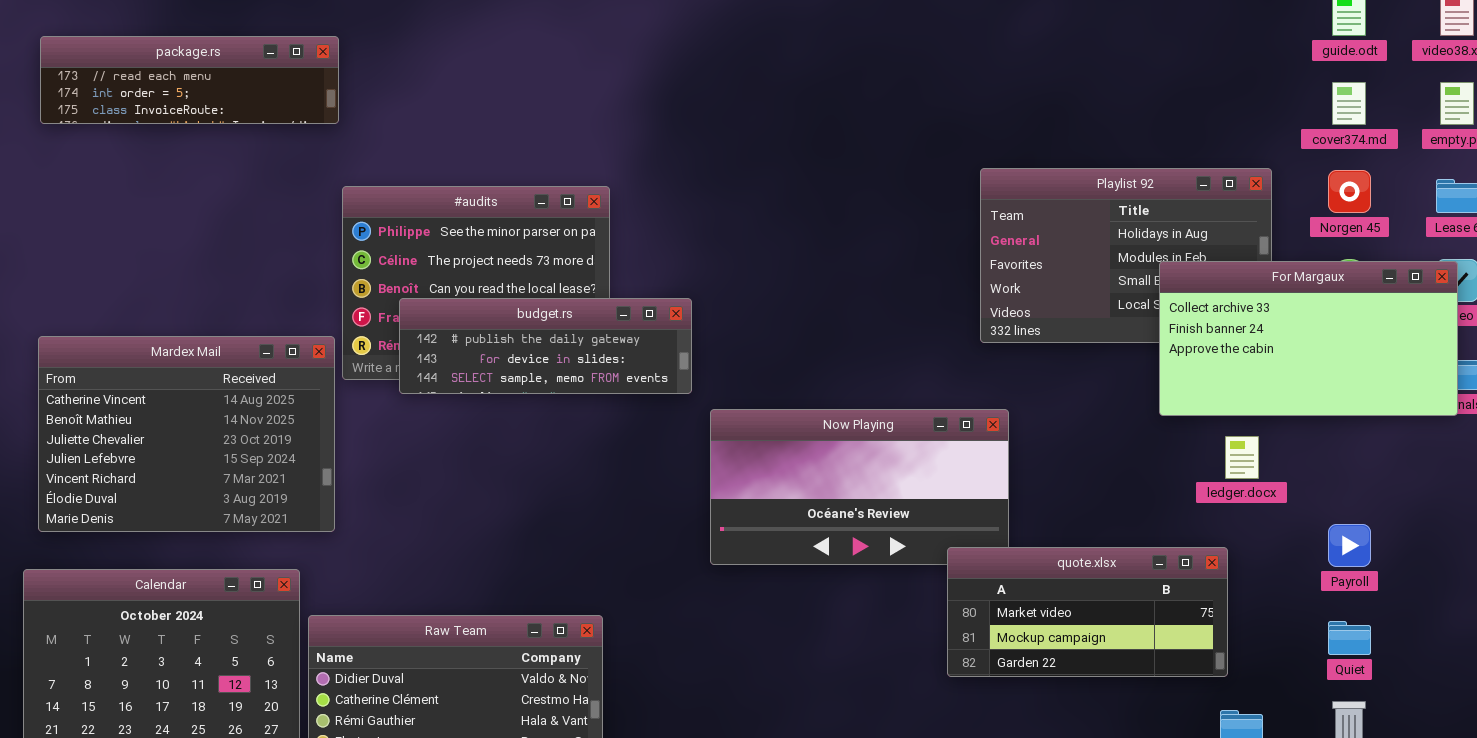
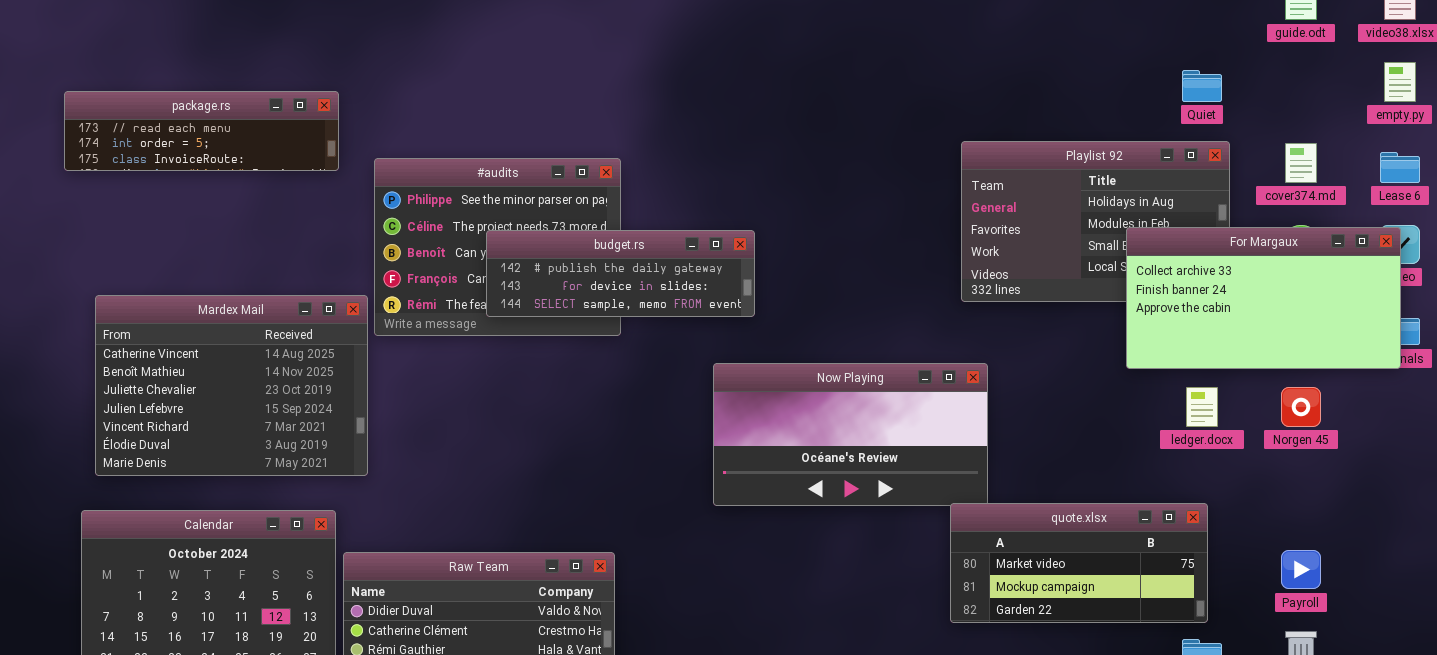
package.rs: [40,36,339,124] -> [64,91,339,171], moved
cover374.md: [1332,82,1366,125] -> [1285,143,1317,183], moved
Norgen 45: [1328,170,1371,213] -> [1281,387,1321,427], moved
budget.rs: [399,298,692,394] -> [486,230,755,317], moved
Payroll: [1328,524,1371,567] -> [1281,550,1321,589], moved
quote.xlsx: [947,547,1228,677] -> [950,503,1208,623], moved
Quiet: [1328,621,1371,655] -> [1182,70,1222,102], moved

